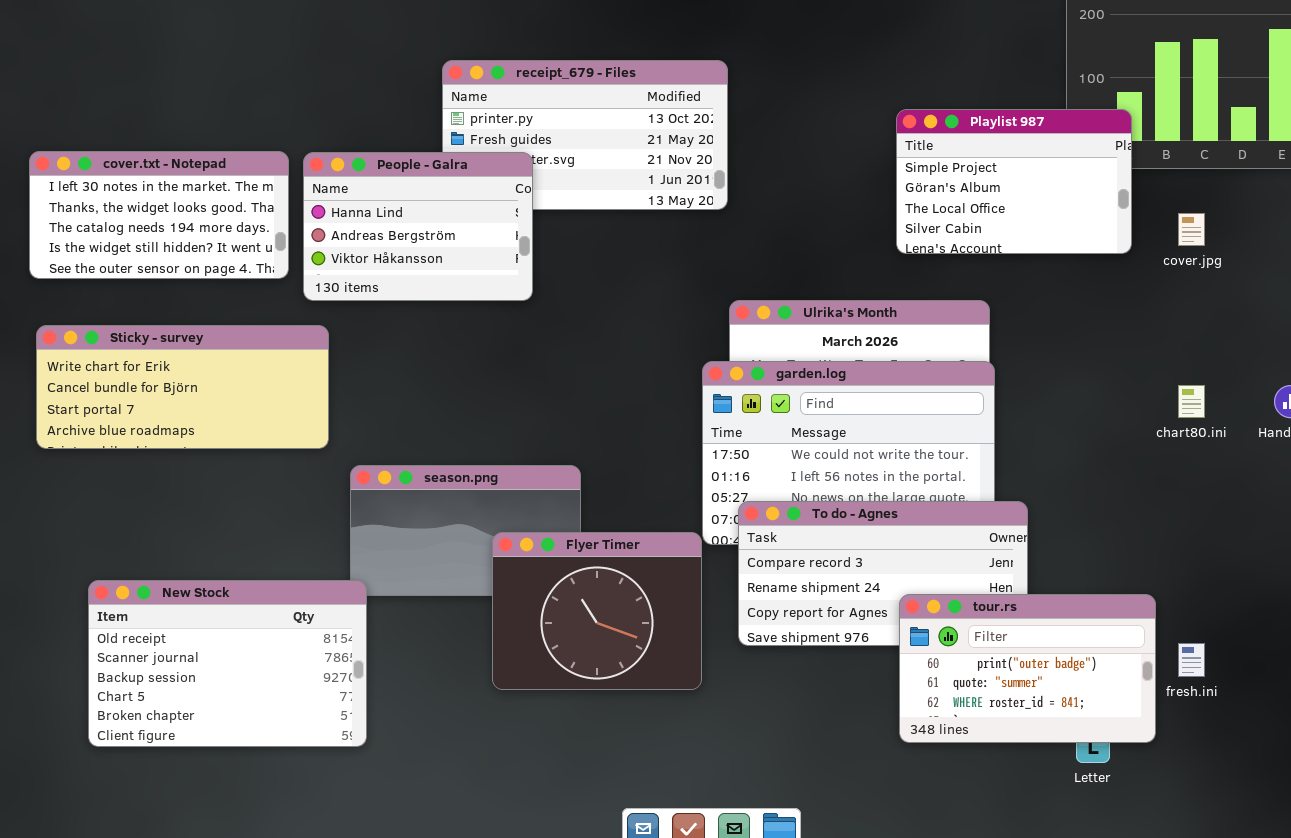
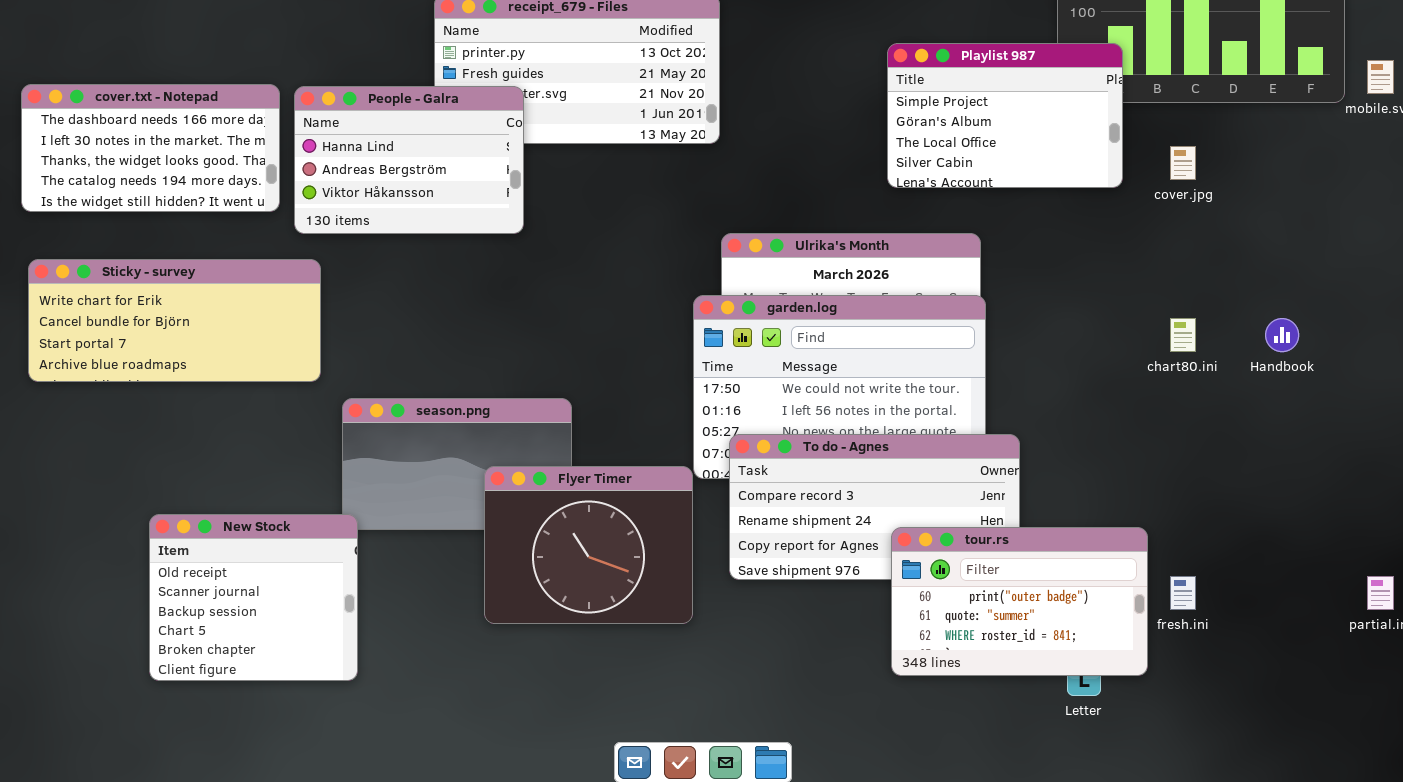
cover.txt - Notepad: [29,151,289,279] -> [21,84,280,212], scrolled up 1 row
New Stock: [88,580,367,747] -> [149,514,358,681], resized

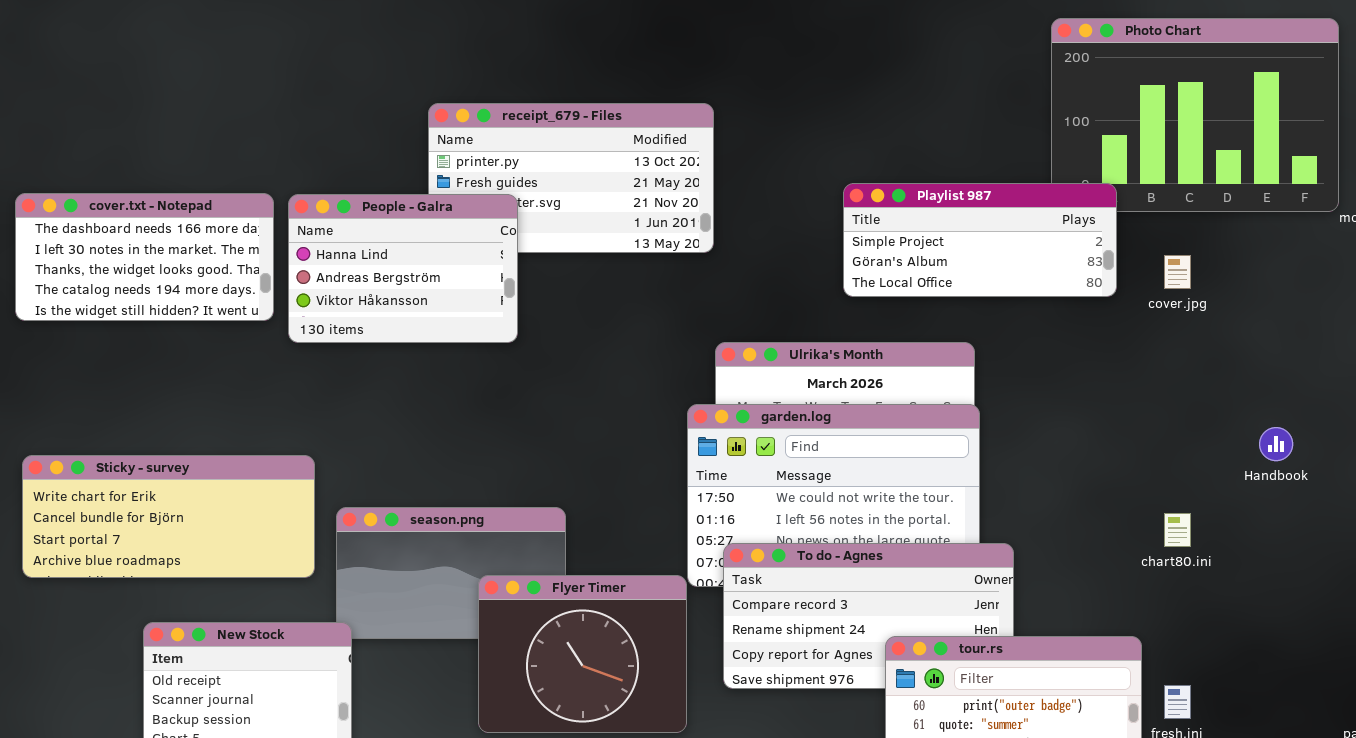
Playlist 987: [887,43,1123,188] -> [843,183,1117,297], resized
Sticky - survey: [28,259,321,382] -> [22,455,315,578], moved
chart80.ini: [1170,318,1196,352] -> [1164,513,1191,547], moved

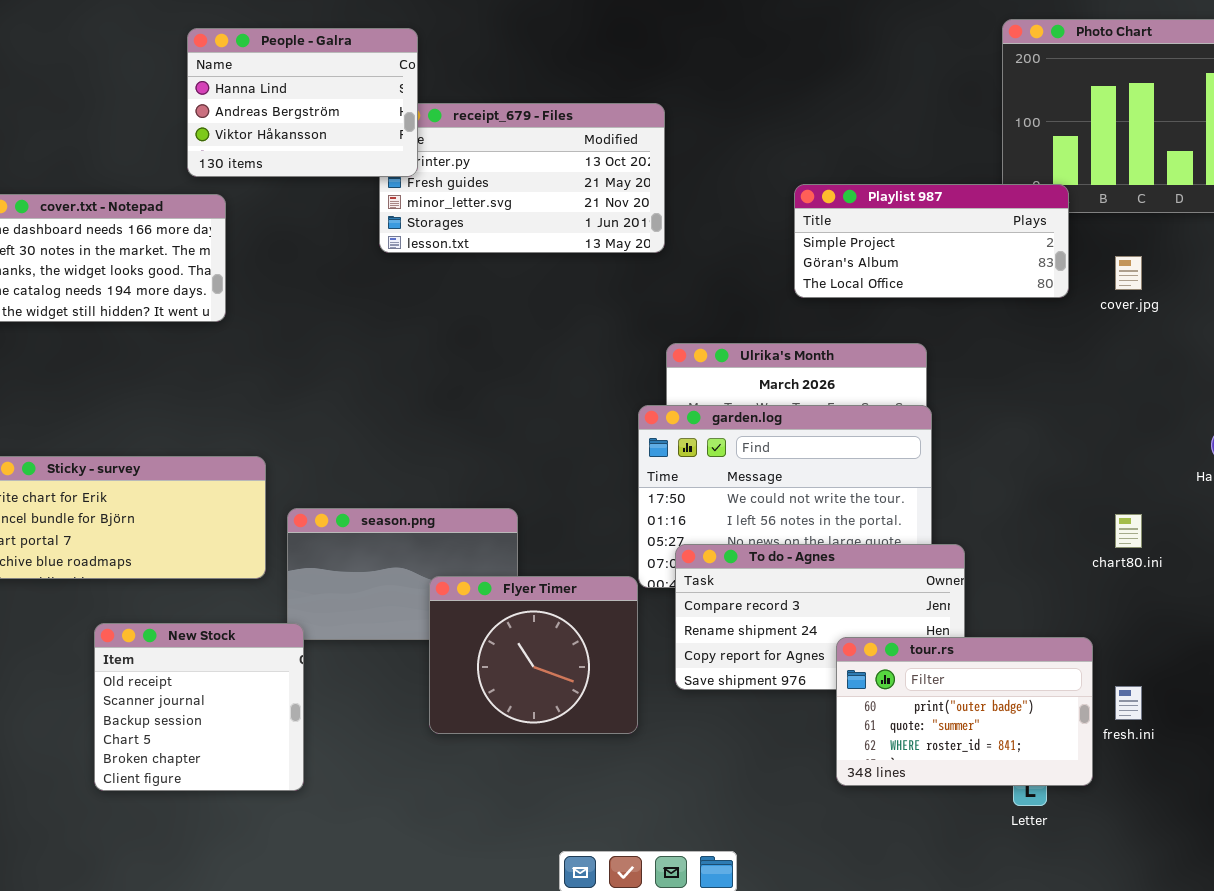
People - Galra: [288,194,518,343] -> [187,28,418,177], moved

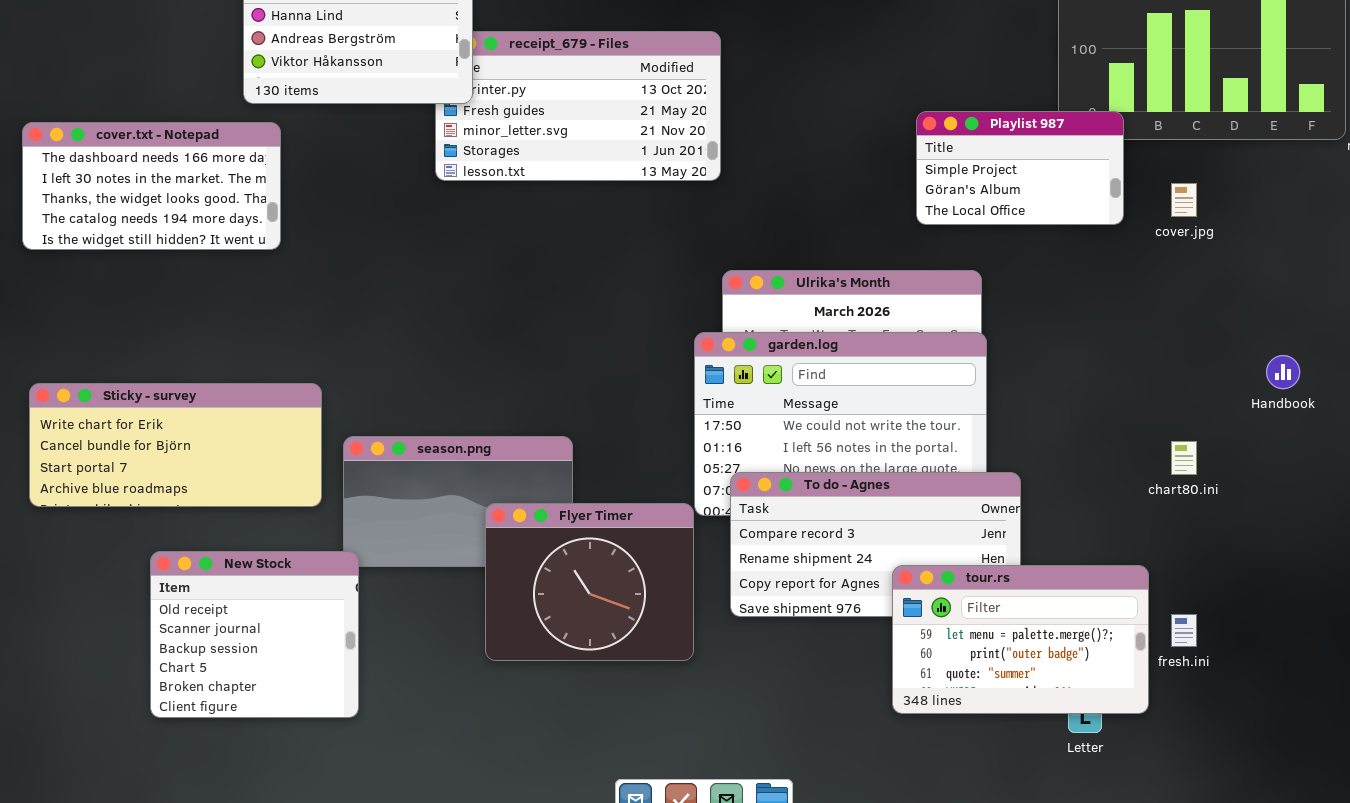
Playlist 987: [794,184,1069,298] -> [916,111,1124,225], resized
tour.rs: [836,637,1093,786] -> [892,565,1149,714], scrolled up 1 row

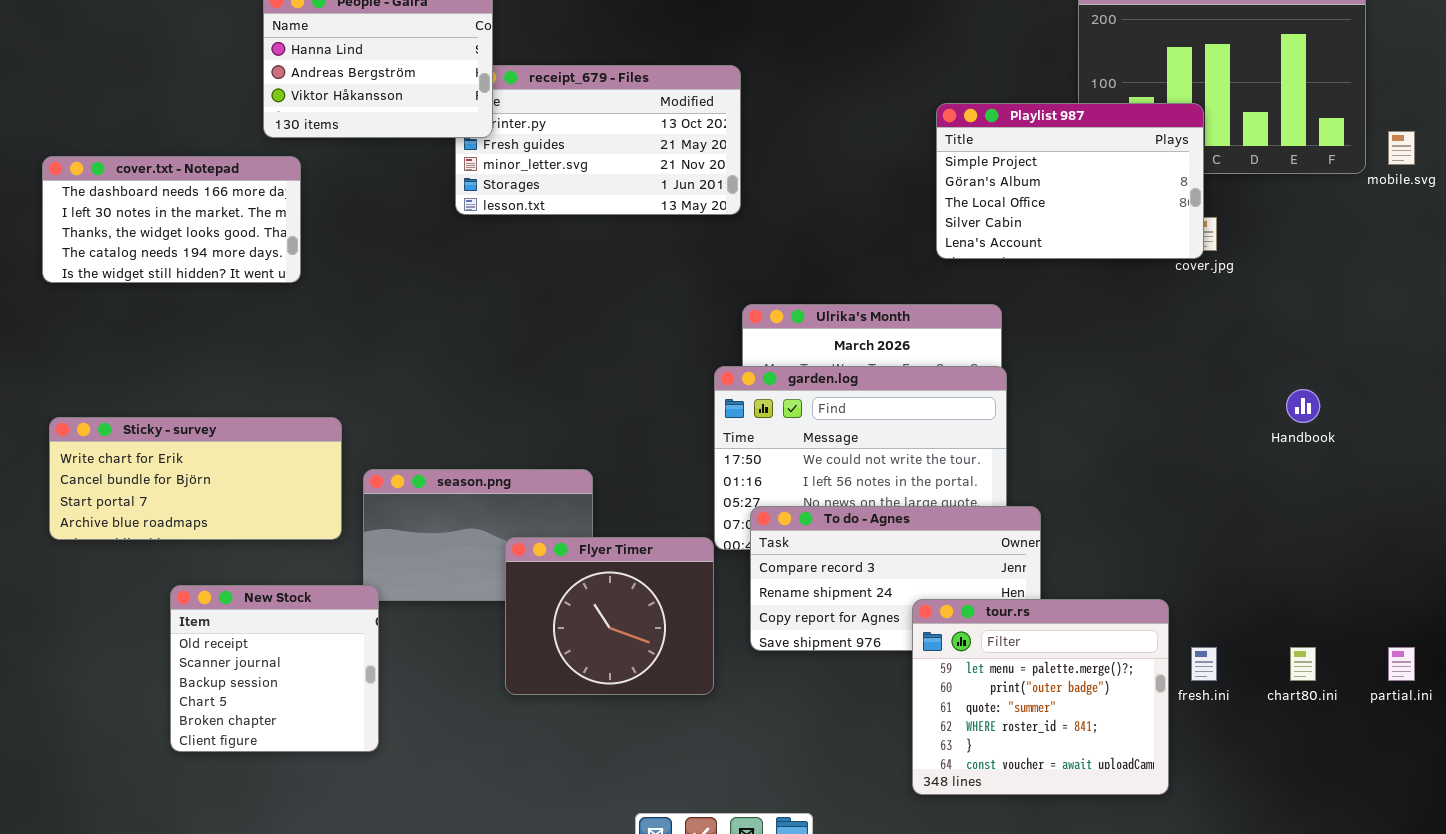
Playlist 987: [916,111,1124,225] -> [936,103,1204,259], resized
chart80.ini: [1171,441,1197,475] -> [1290,647,1316,681], moved
tour.rs: [892,565,1149,714] -> [912,599,1169,795], resized

